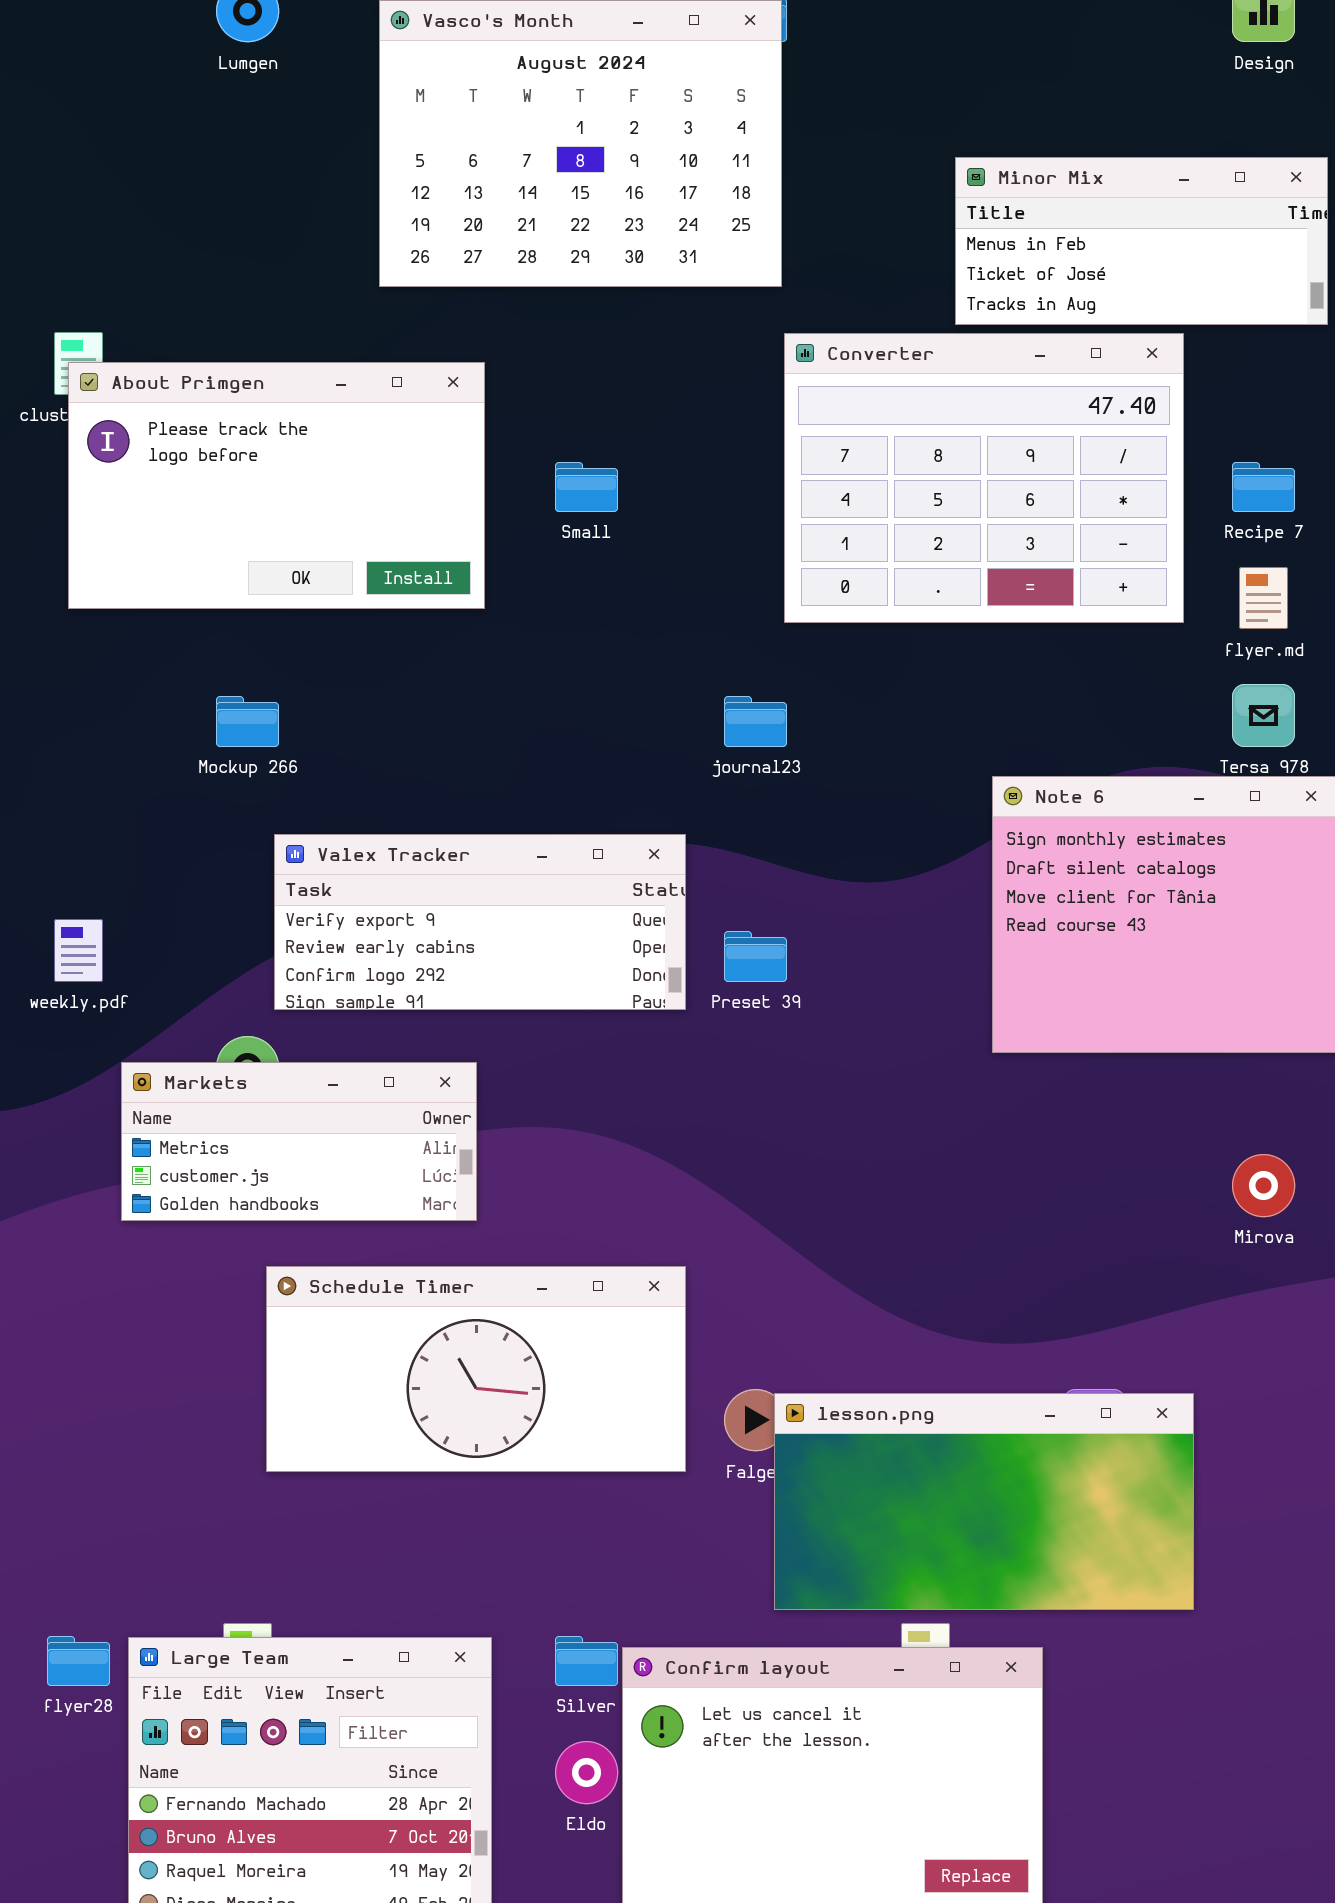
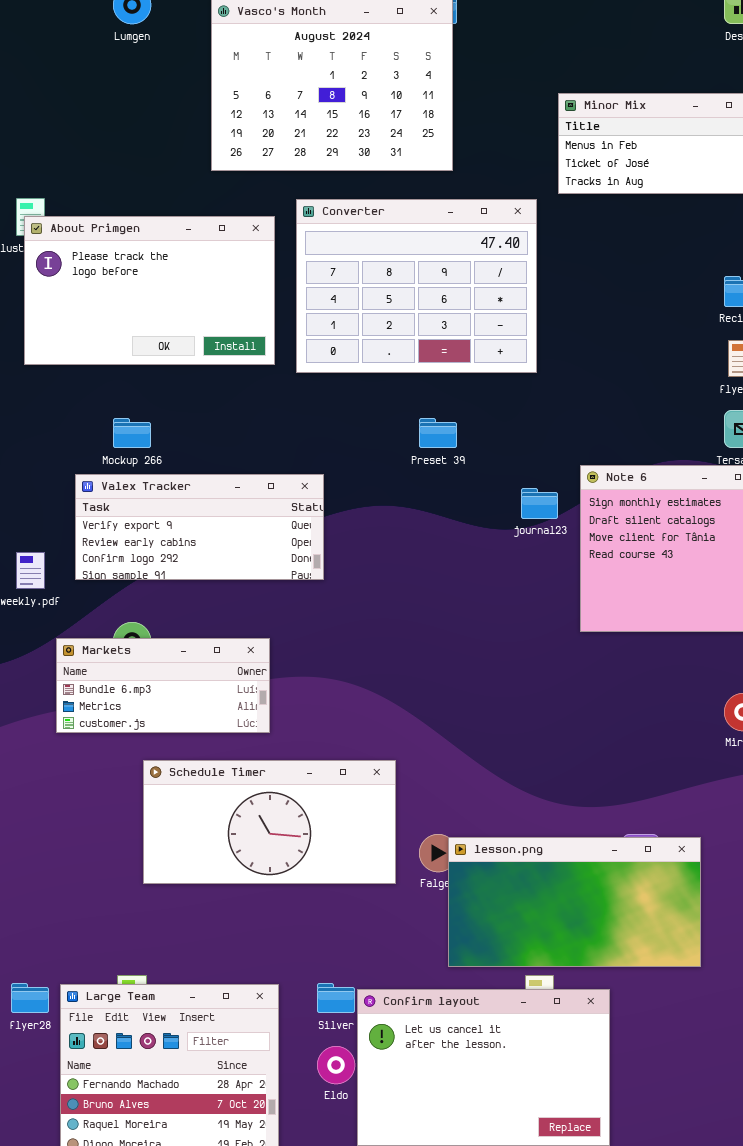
Converter: [784,333,1184,623] -> [296,199,537,373], moved
journal23: [724,696,787,747] -> [521,488,558,519], moved
Valex Tracker: [274,834,686,1010] -> [75,474,324,580], moved
Preset 39: [724,931,787,982] -> [419,418,457,448], moved
Markets: [121,1062,477,1221] -> [56,638,270,733], scrolled up 1 row

